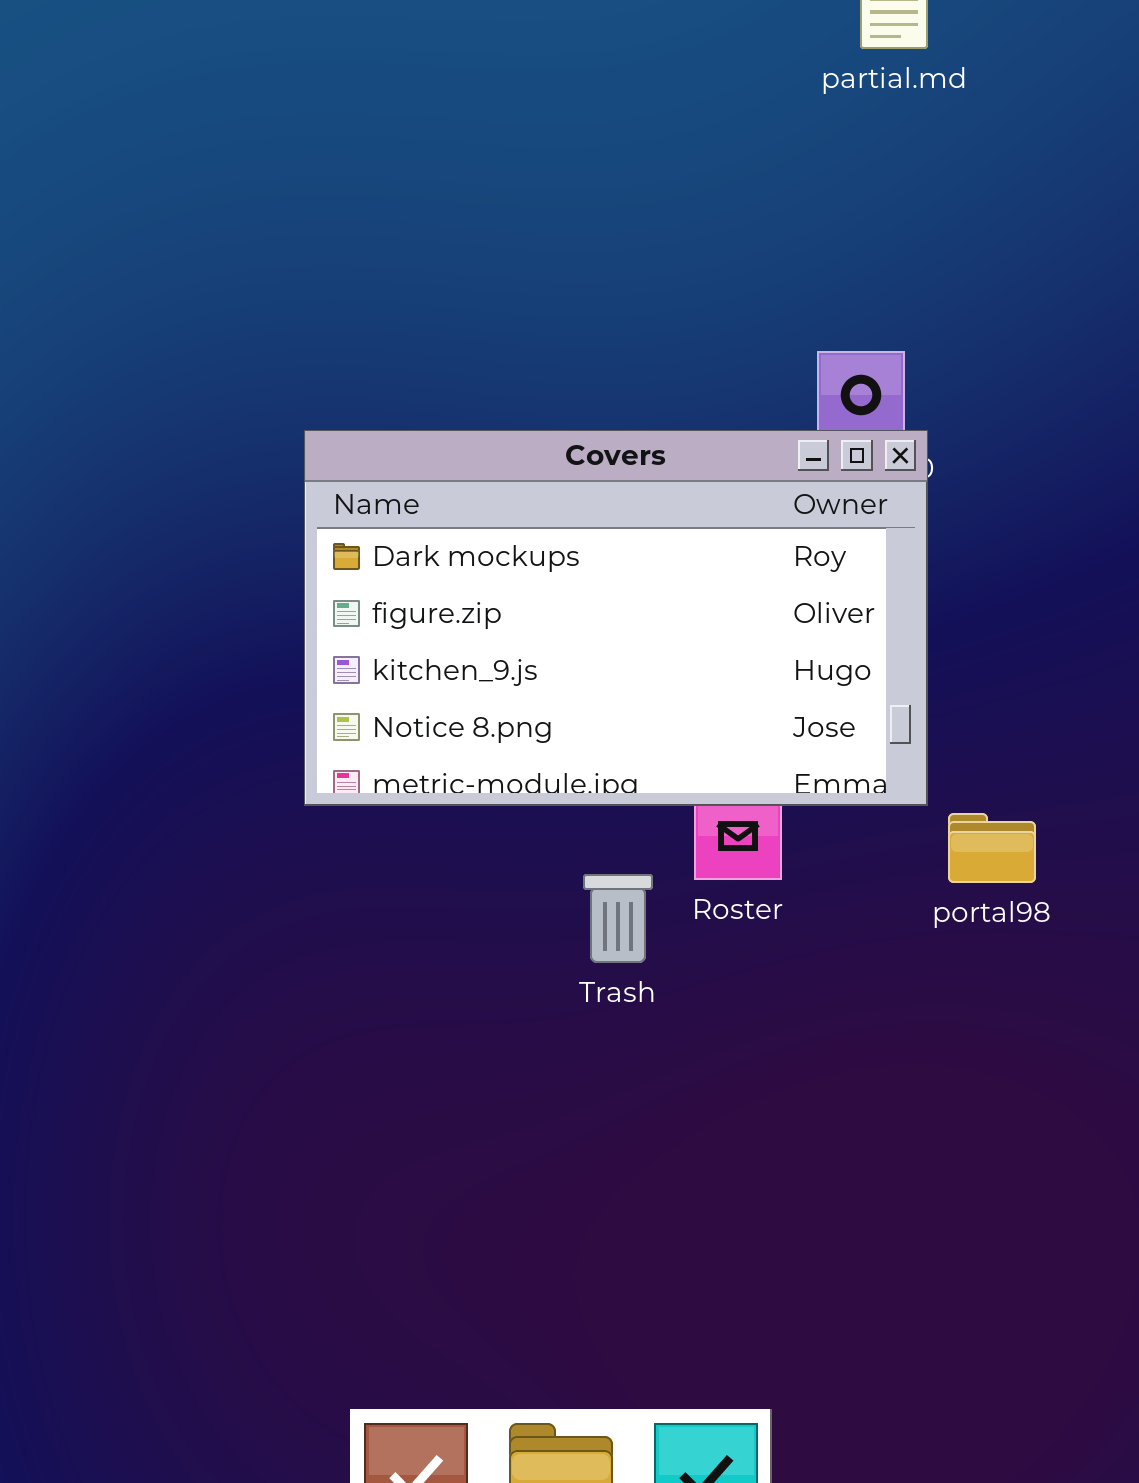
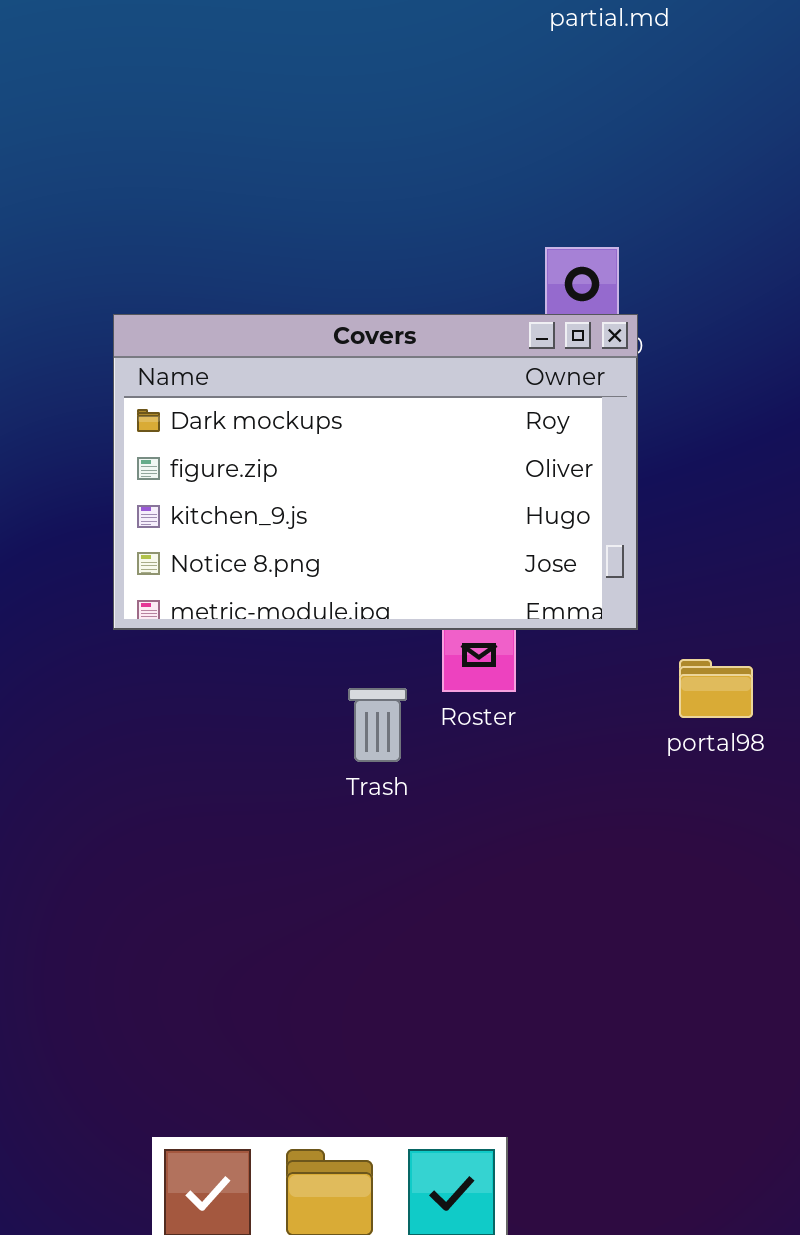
portal98: [948,813,1036,883] -> [679,659,753,718], moved

